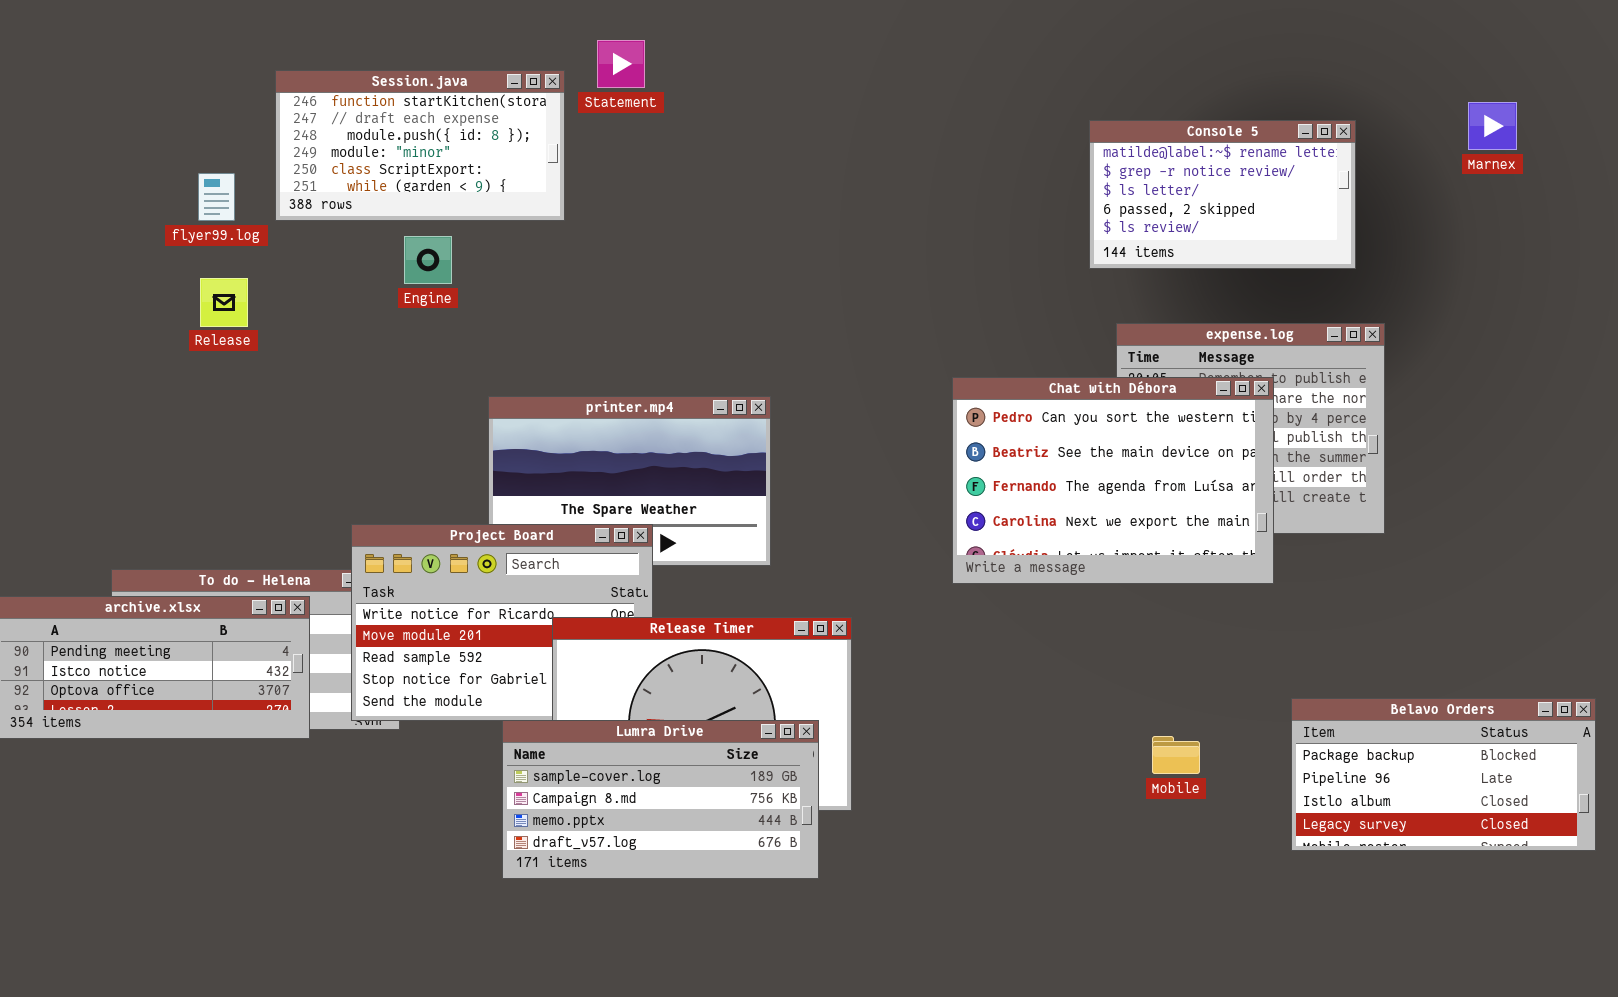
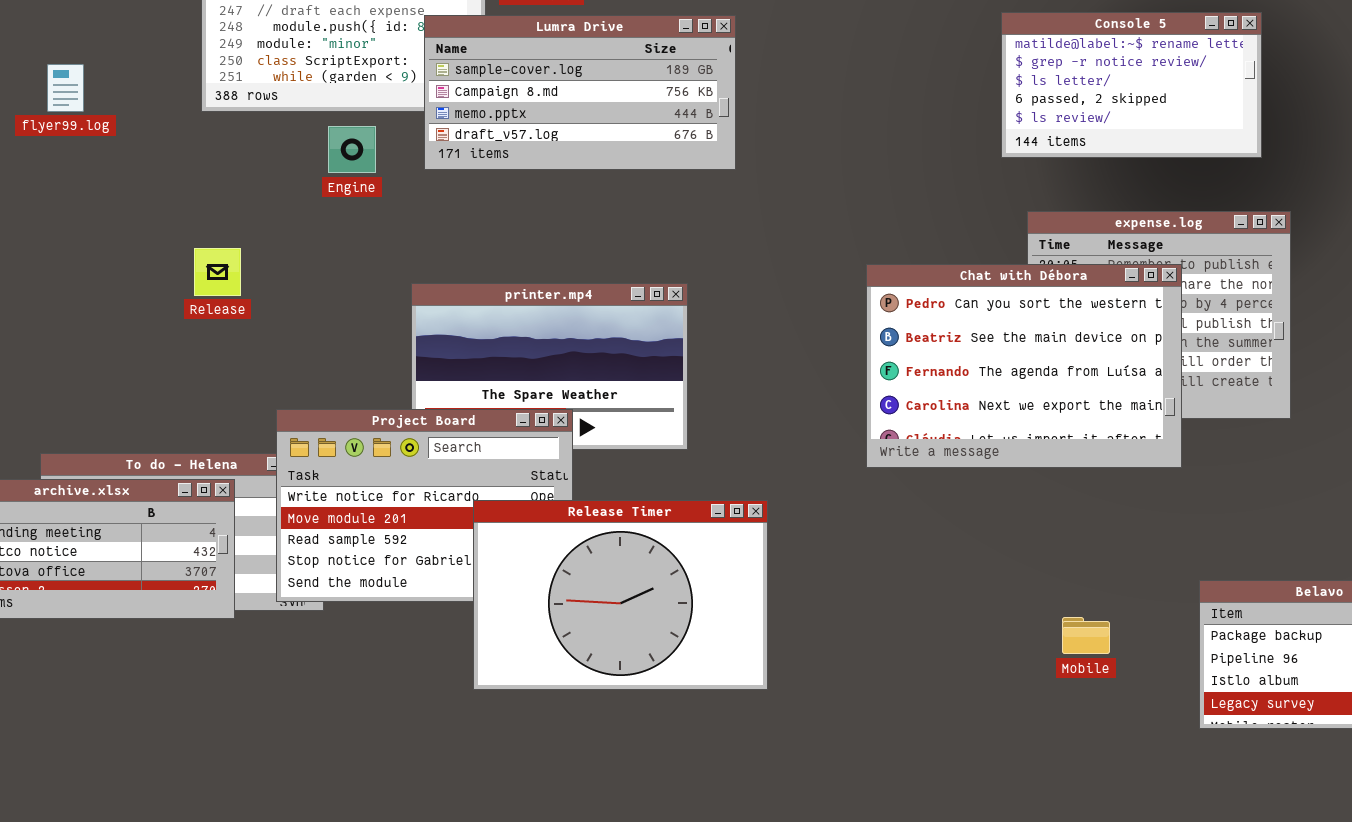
flyer99.log: [198,173,235,221] -> [47,64,84,112], moved
Release: [200,278,248,327] -> [194,248,241,296], moved
Lumra Drive: [502,720,819,879] -> [424,15,736,170], moved

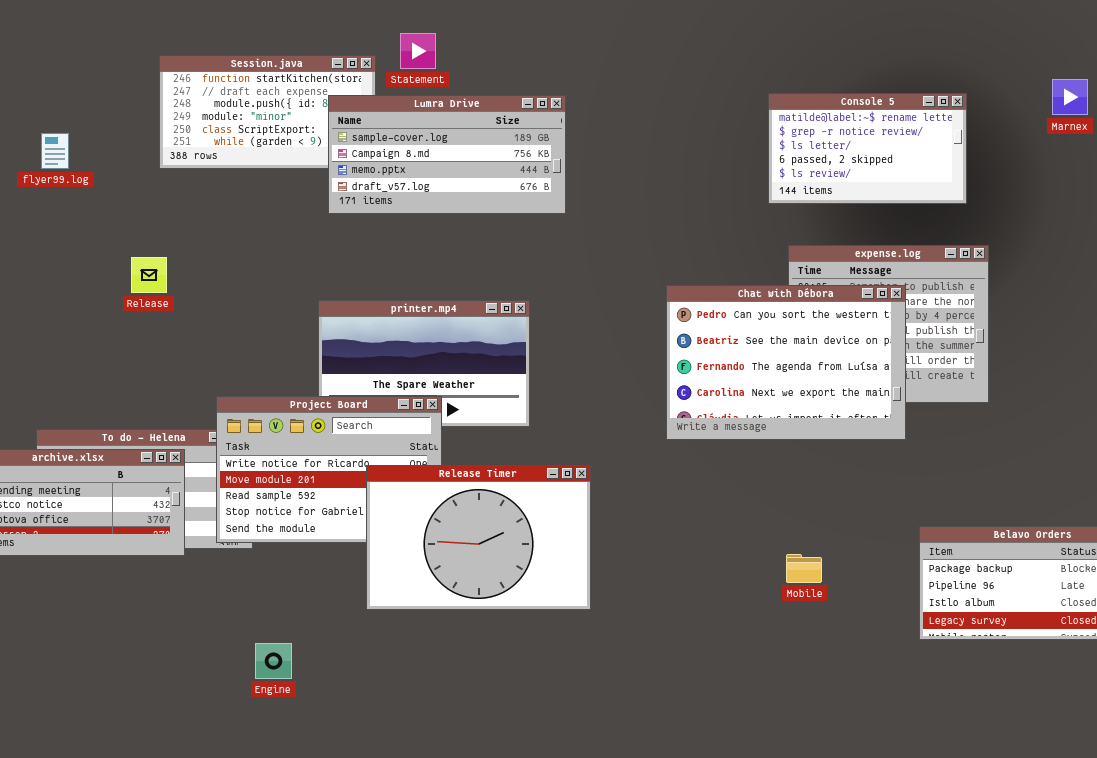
Engine: [328,126,376,173] -> [255,643,292,679], moved
Release: [194,248,241,296] -> [131,257,167,293], moved
Mobile: [1062,617,1110,654] -> [786,554,822,583], moved

